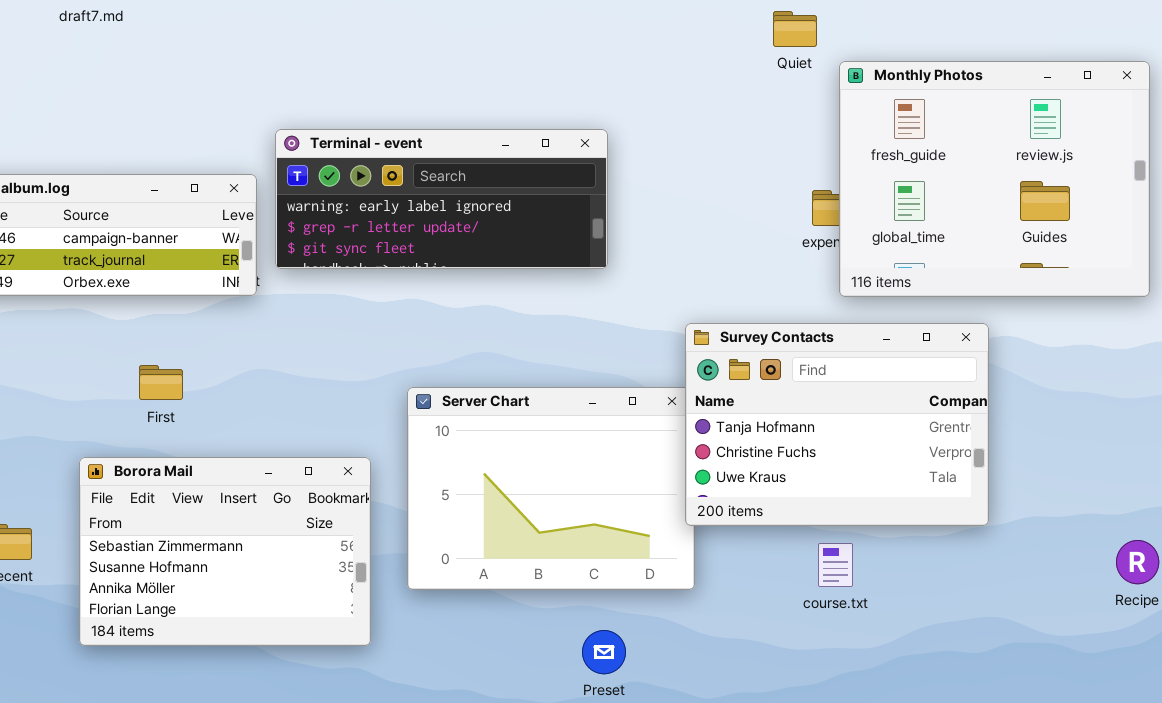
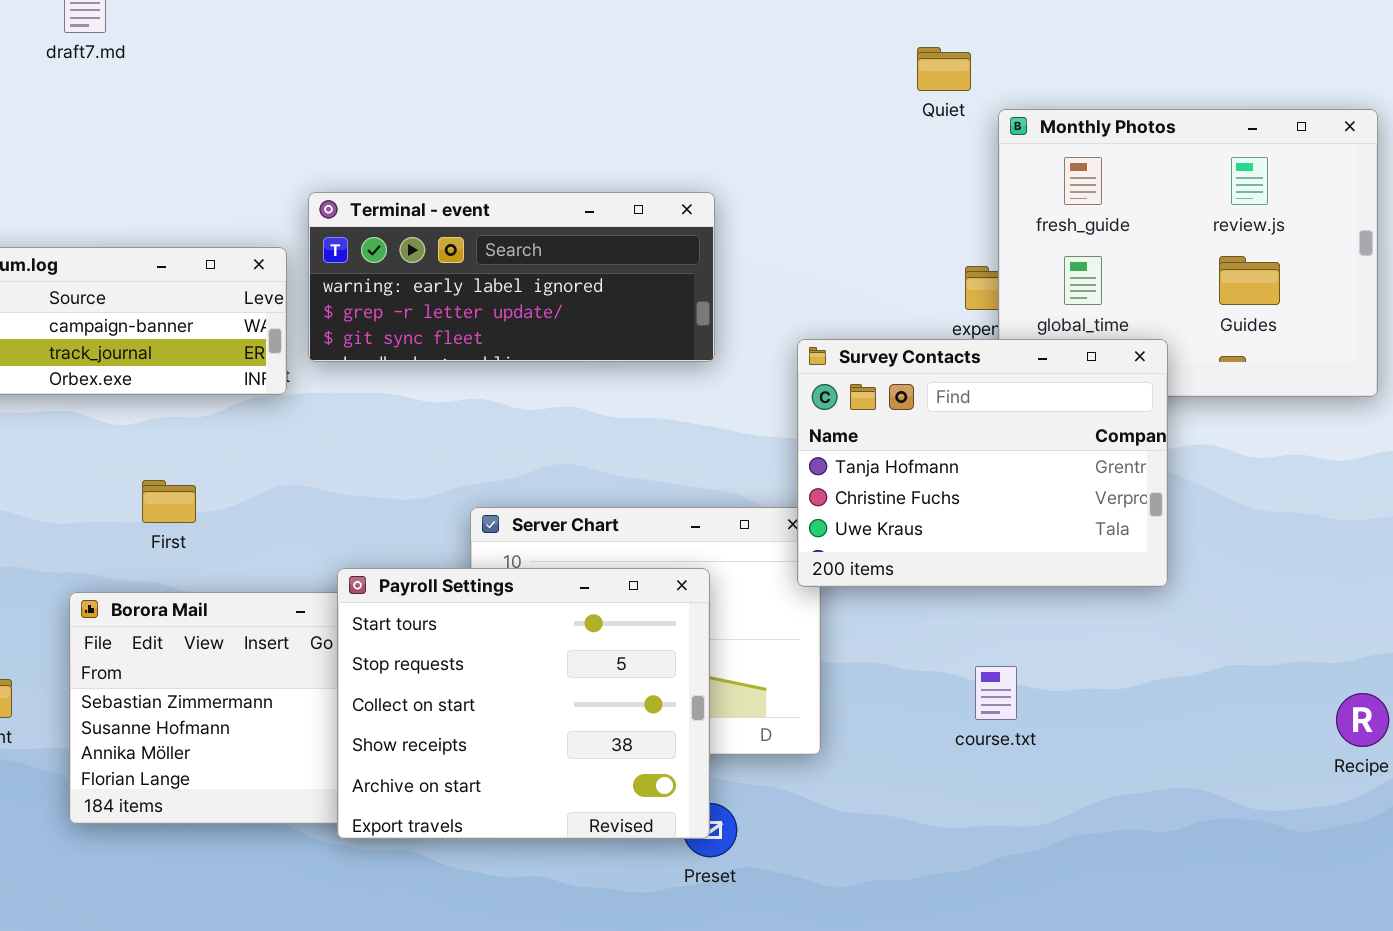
Survey Contacts: [685,323,989,526] -> [797,339,1168,587], moved
Payroll Settings: none -> [337,568,710,839], opened
course.txt: [818,543,853,587] -> [975,666,1017,720], moved

